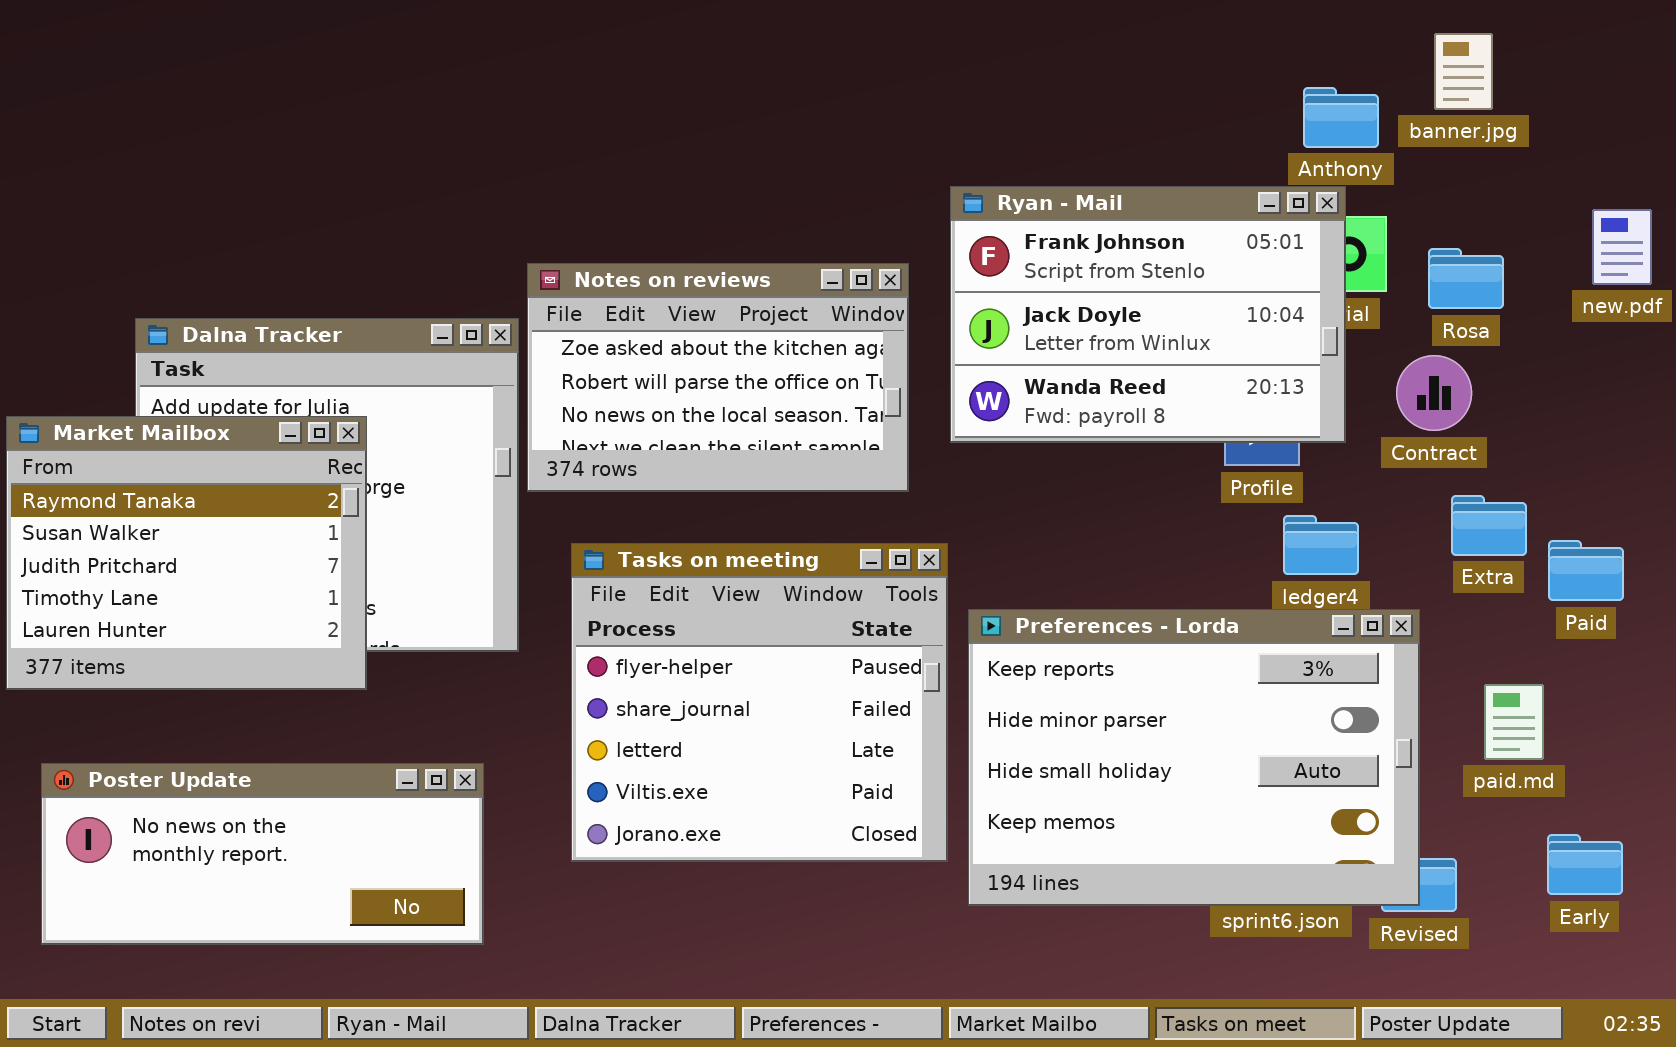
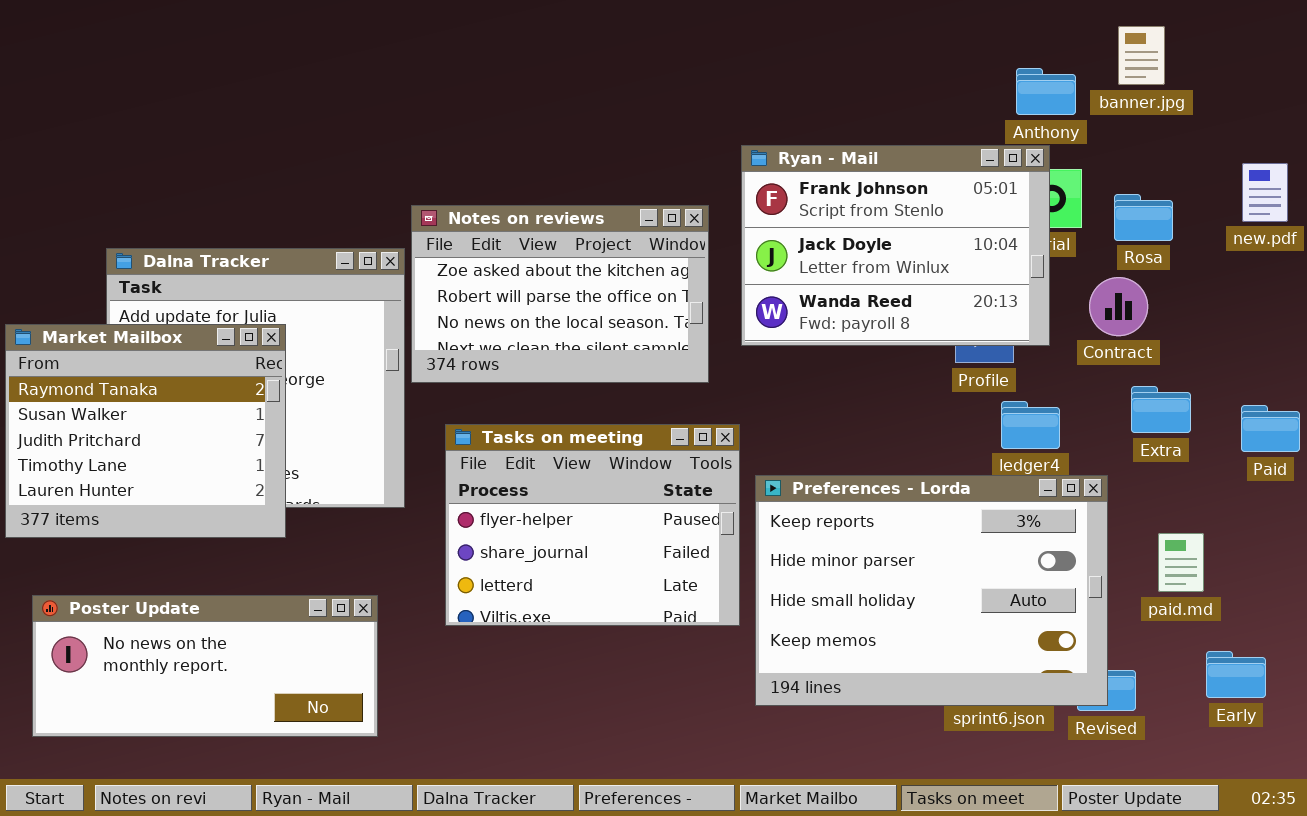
Paid: [1548,540,1624,601] -> [1241,405,1300,452], moved
Tasks on meeting: [571,543,948,862] -> [445,424,740,626], resized

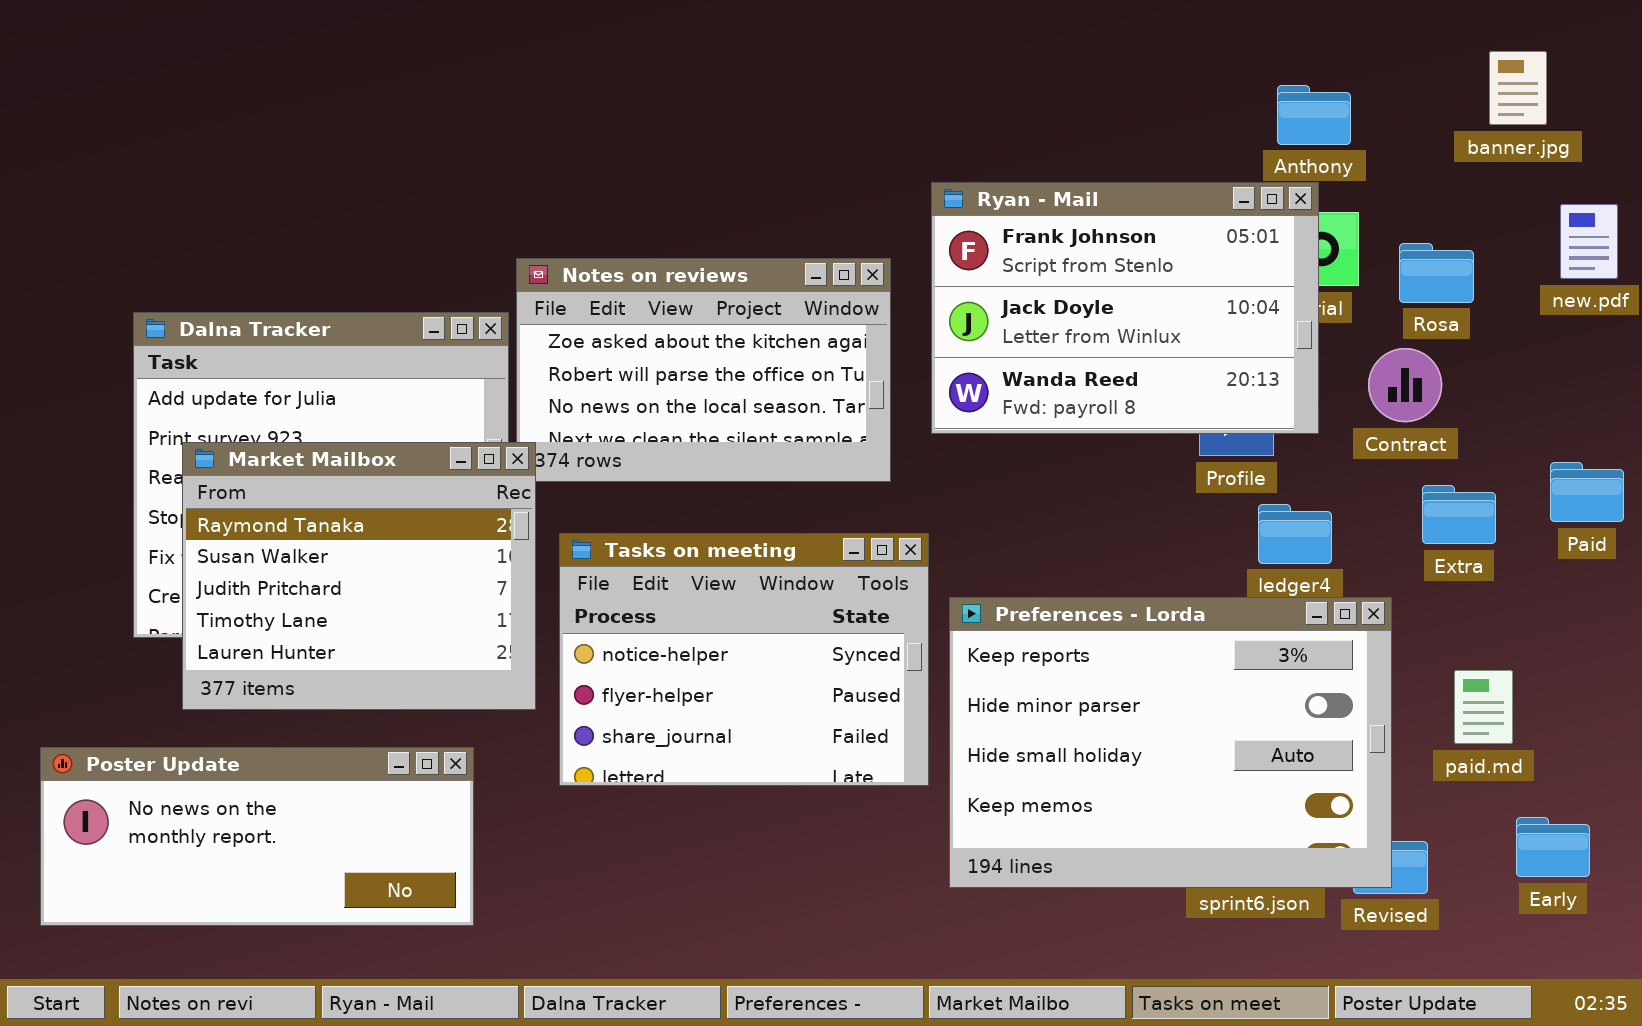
banner.jpg: [1118,26,1165,85] -> [1489,51,1547,125], moved
Market Mailbox: [5,324,286,538] -> [182,442,536,710], moved
Paid: [1241,405,1300,452] -> [1550,462,1624,522], moved
Tasks on meeting: [445,424,740,626] -> [559,533,929,786], scrolled up 1 row

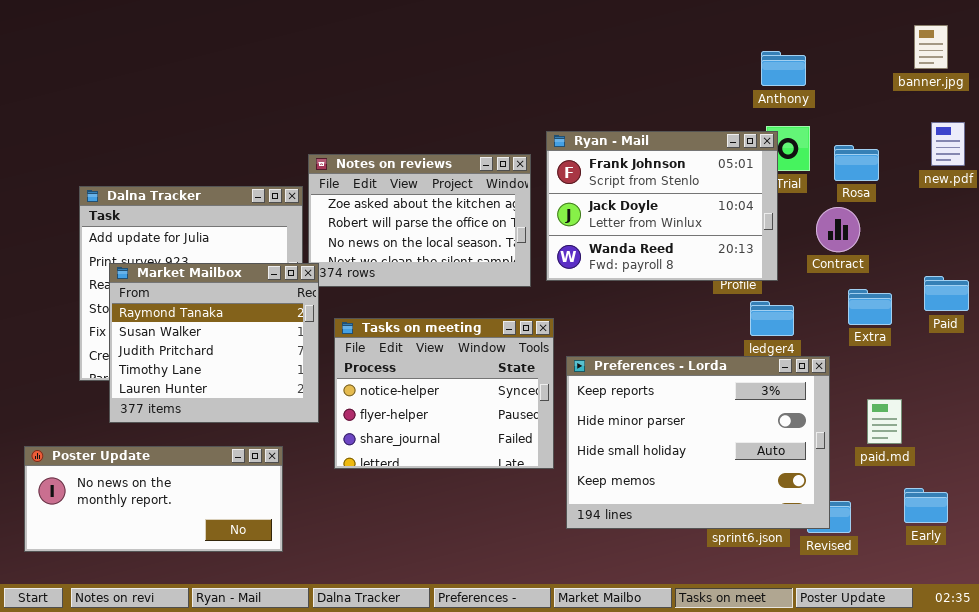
banner.jpg: [1489,51,1547,125] -> [914,25,948,69], moved
Ryan - Mail: [931,182,1319,434] -> [546,131,778,281], moved

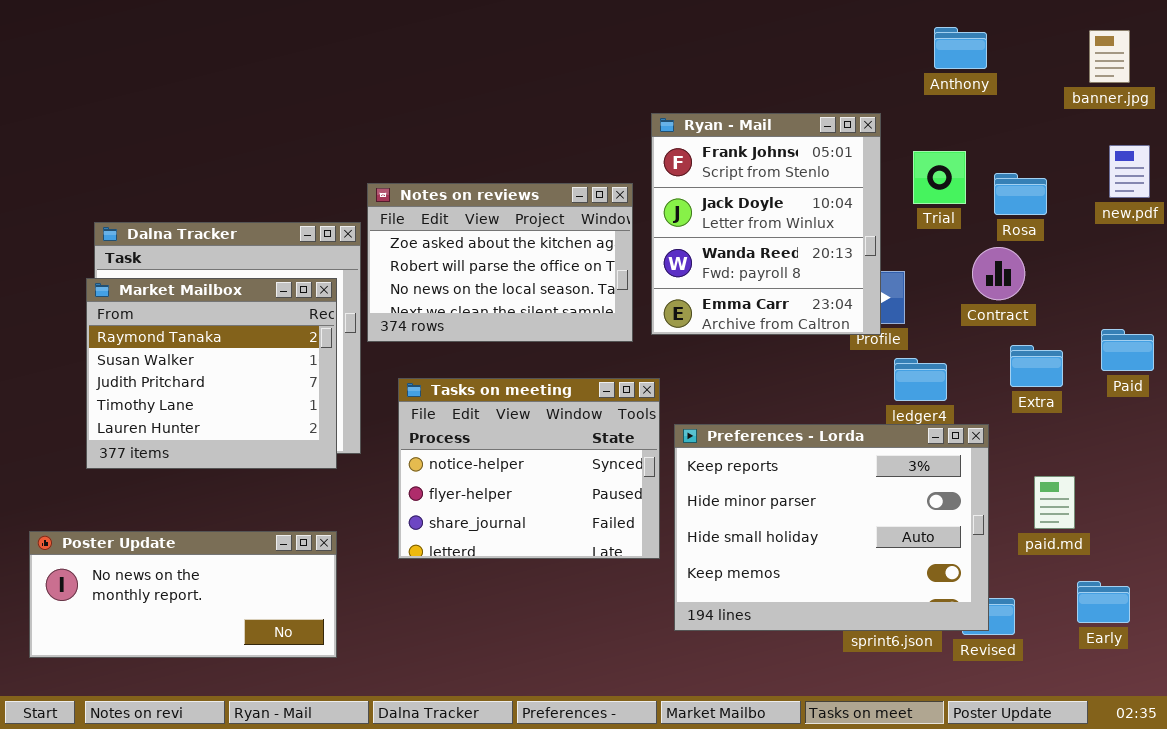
Anthony: [761,51,806,86] -> [934,27,987,69], moved
Ryan - Mail: [546,131,778,281] -> [651,113,881,335], resized
Market Mailbox: [109,263,319,423] -> [86,278,337,469], moved

